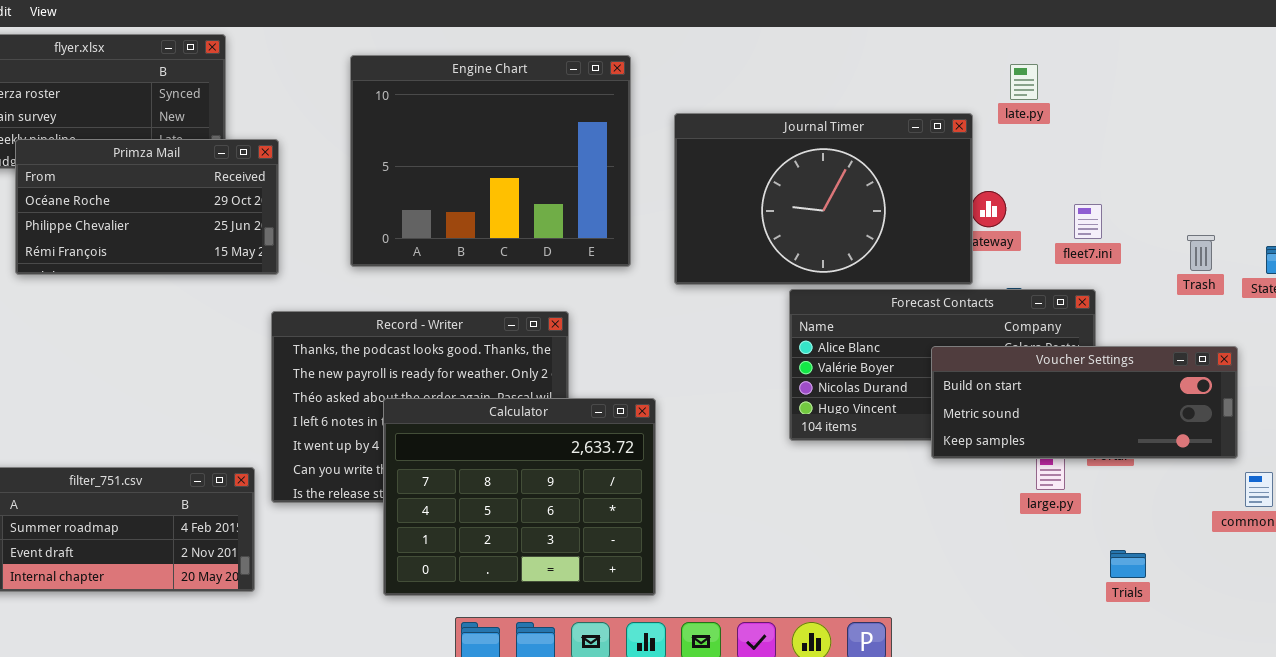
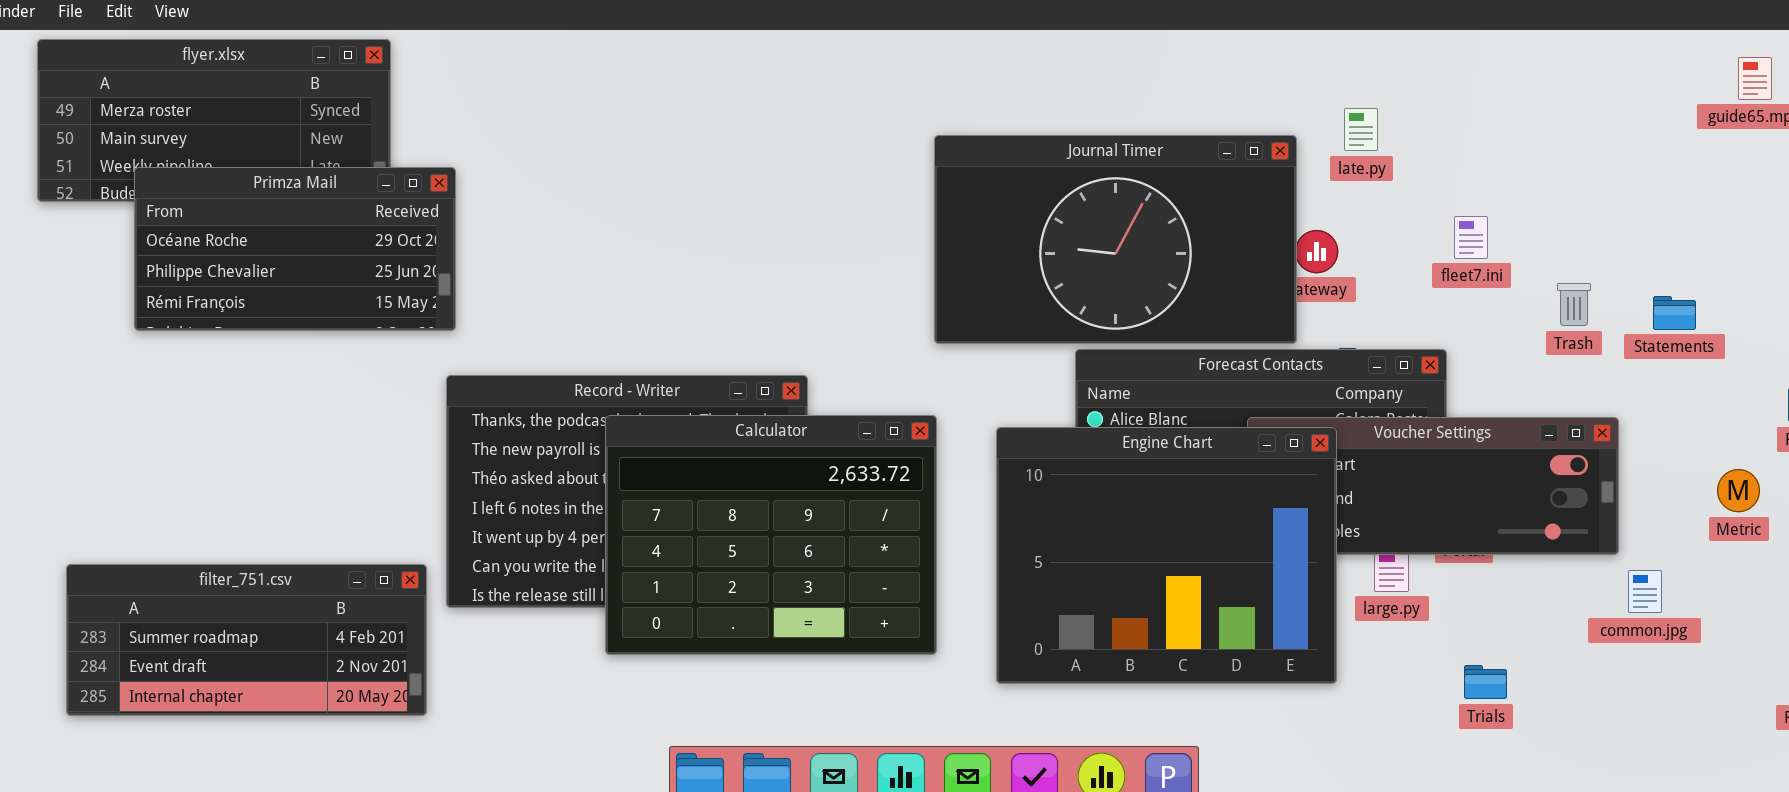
Engine Chart: [350,55,631,267] -> [996,427,1337,684], moved
late.py: [1010,64,1038,100] -> [1344,108,1378,151], moved
fleet7.ini: [1074,204,1102,239] -> [1454,216,1488,259], moved
Calculator: [383,398,656,596] -> [605,415,937,655], moved

